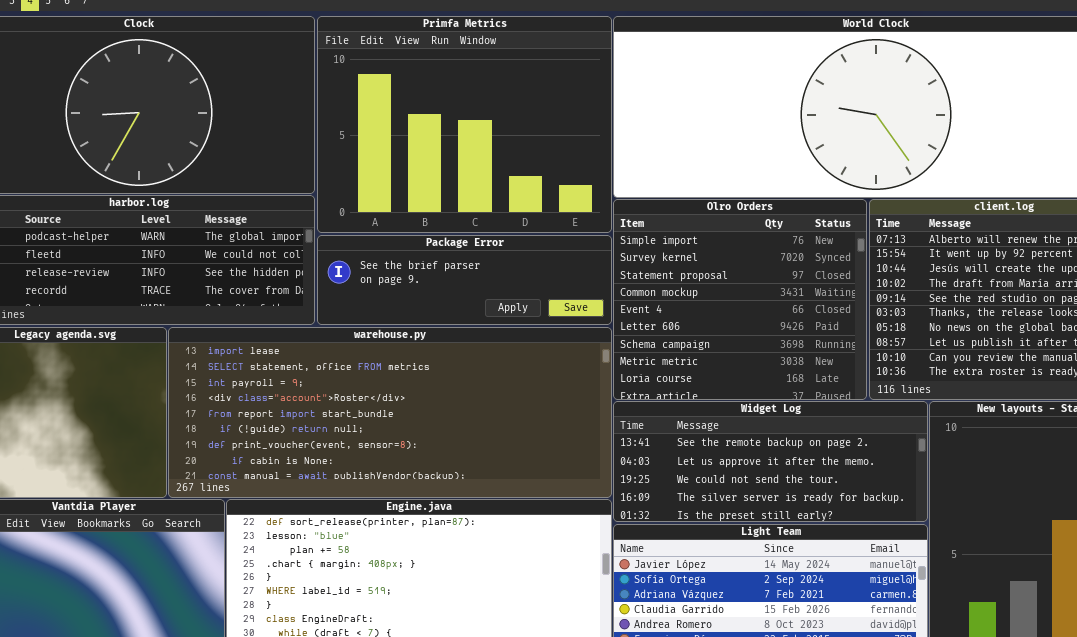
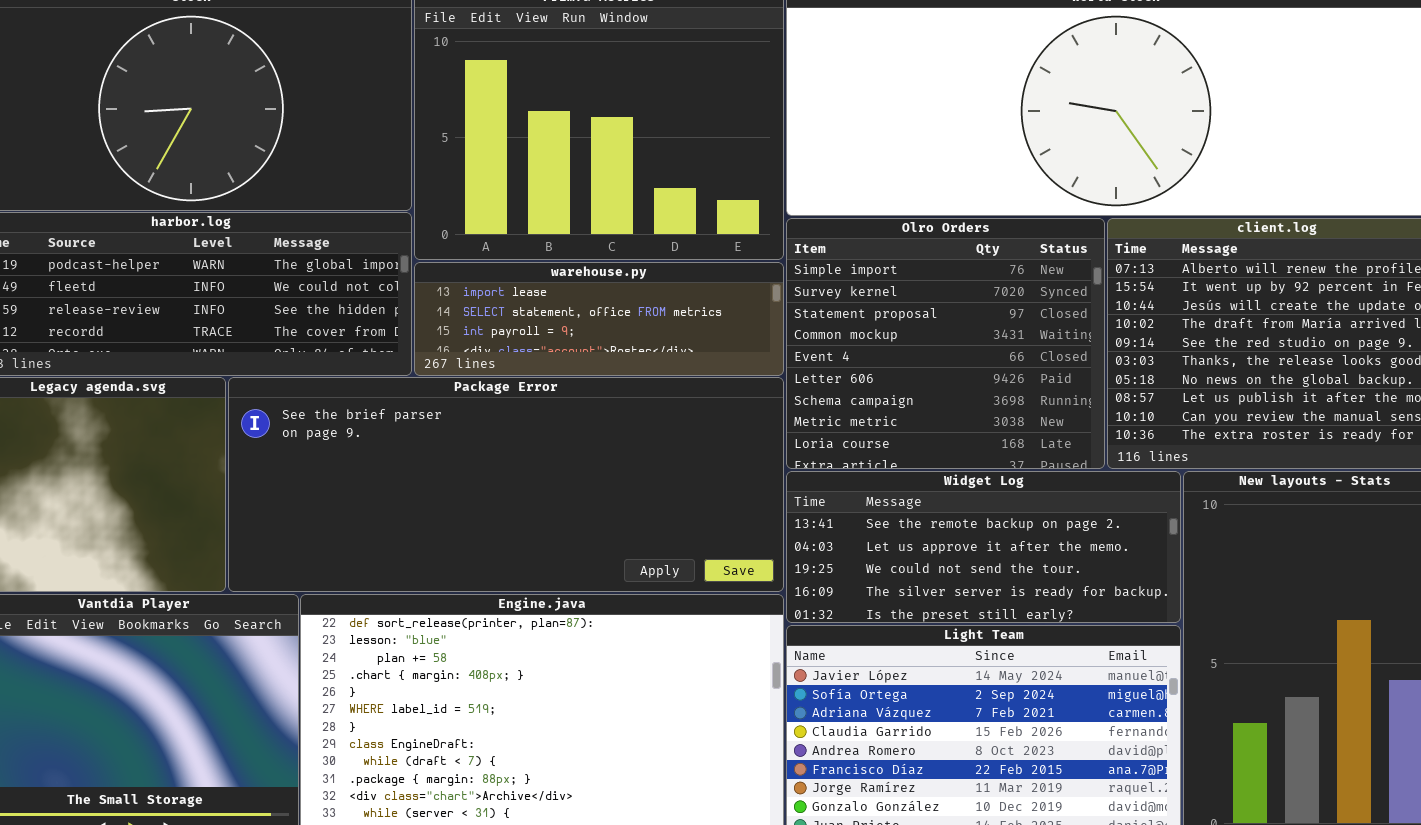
Package Error: [317,235,612,325] -> [228,377,784,592], moved, resized
warehouse.py: [168,327,612,498] -> [414,262,784,376], moved, resized

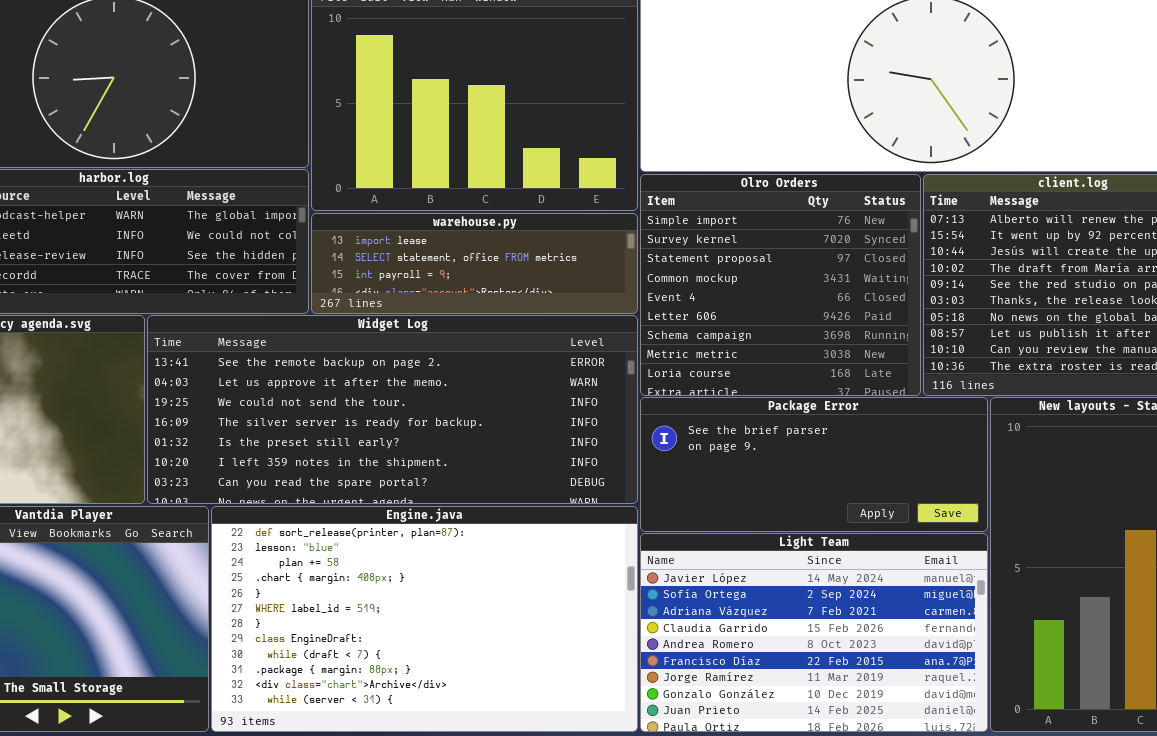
Package Error: [228,377,784,592] -> [640,397,988,532], moved, resized
Widget Log: [786,471,1181,623] -> [147,315,638,504], moved, resized

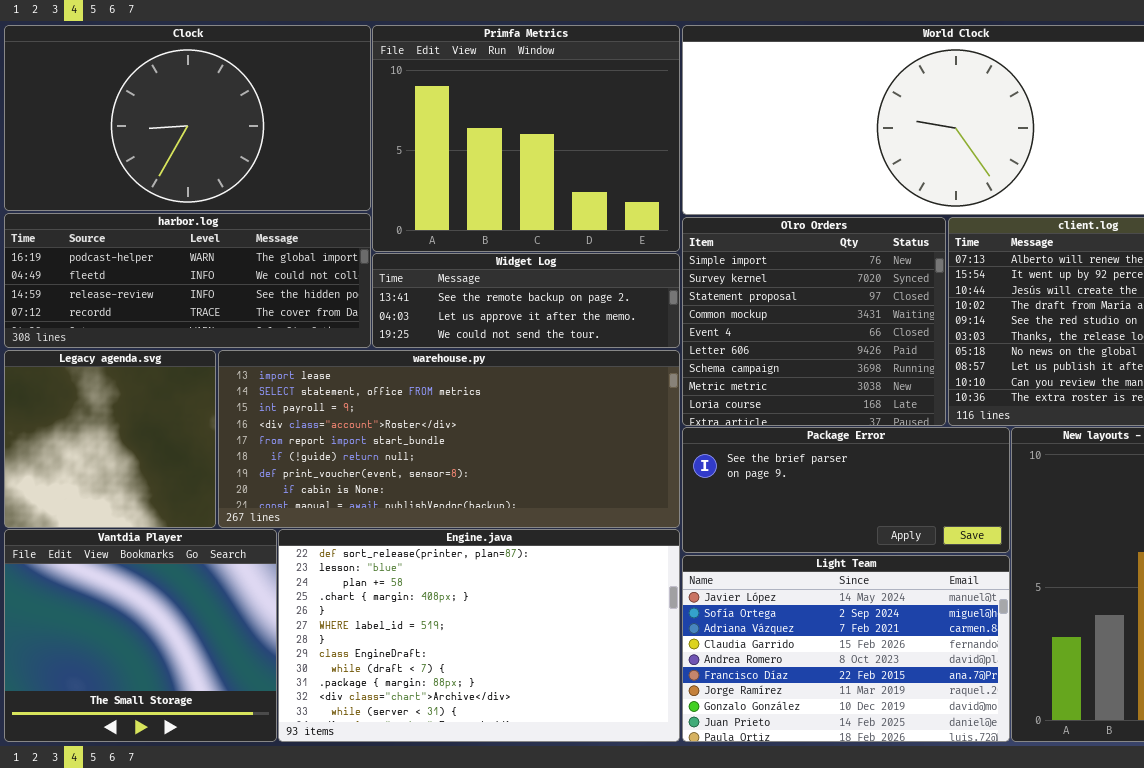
warehouse.py: [311,213,638,314] -> [218,350,680,528], moved, resized
Widget Log: [147,315,638,504] -> [372,253,680,348], moved, resized

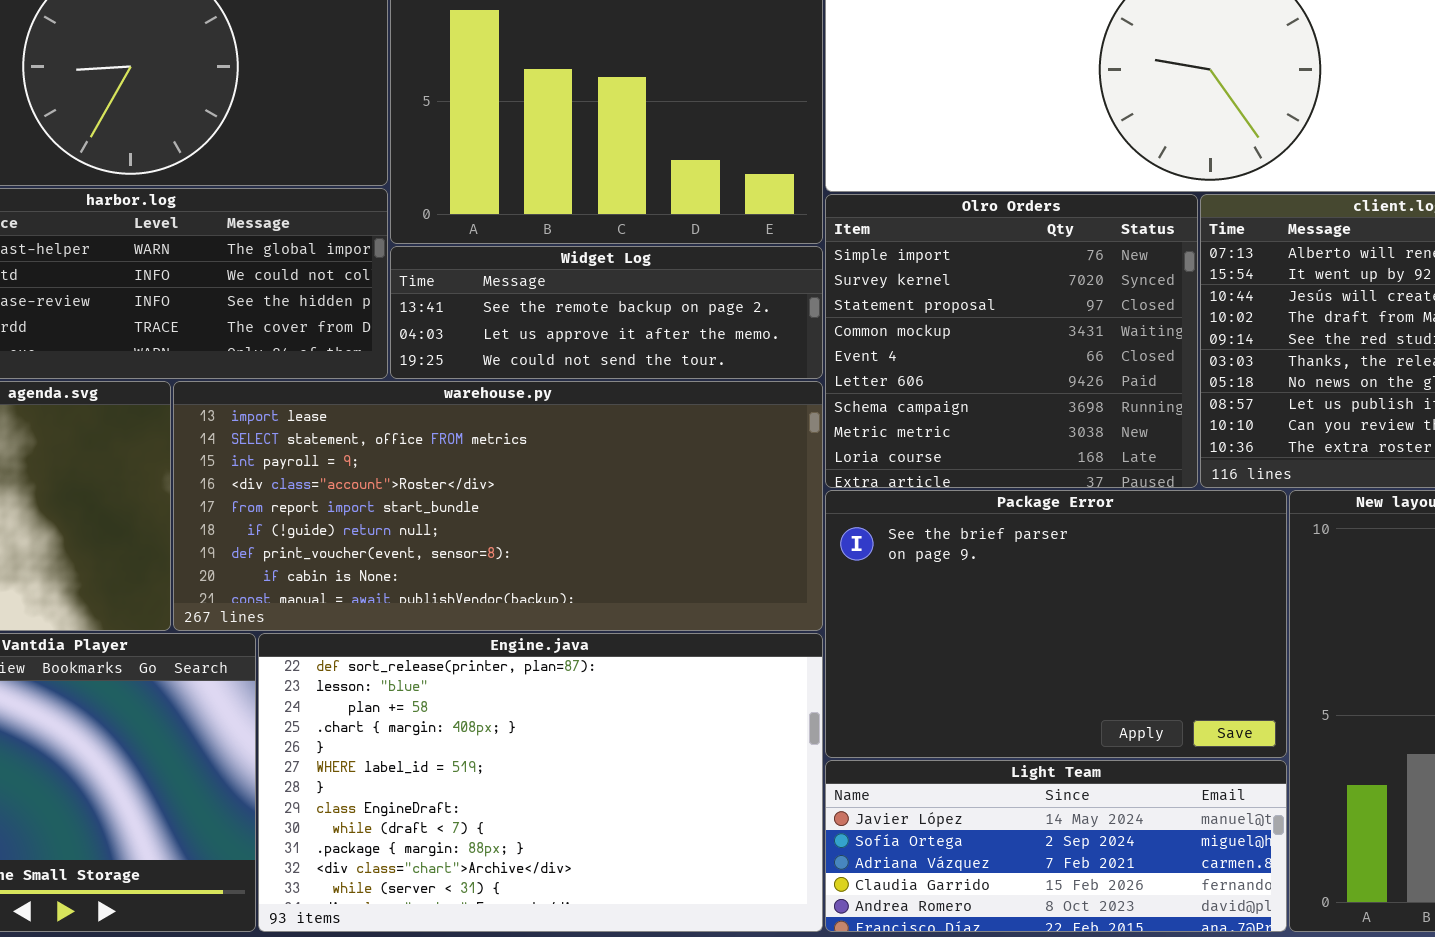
Package Error: [682,427,1010,553] -> [825,490,1287,758], resized
Light Team: [682,555,1010,742] -> [825,760,1287,932], resized

